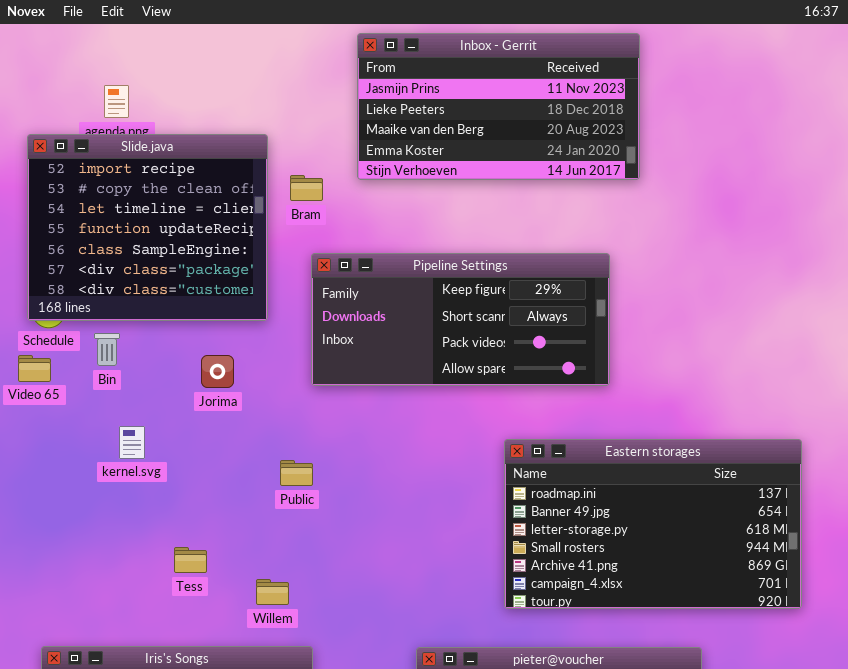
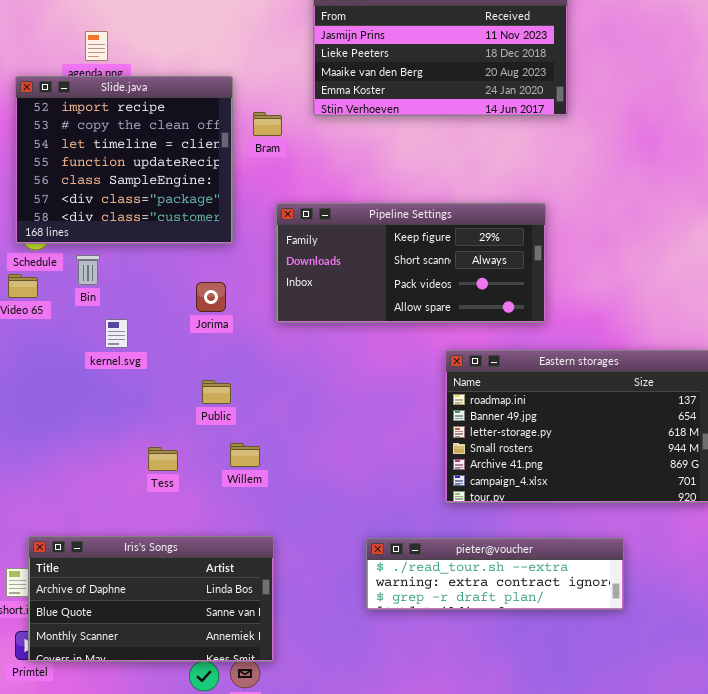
Pipeline Settings: [311,253,610,386] -> [276,203,546,323], moved
Jorima: [201,355,234,388] -> [196,282,226,312], moved
kernel.svg: [119,426,145,459] -> [105,319,128,348], moved
Public: [280,460,313,486] -> [202,380,231,404], moved
Willem: [256,579,289,605] -> [230,443,260,467], moved

